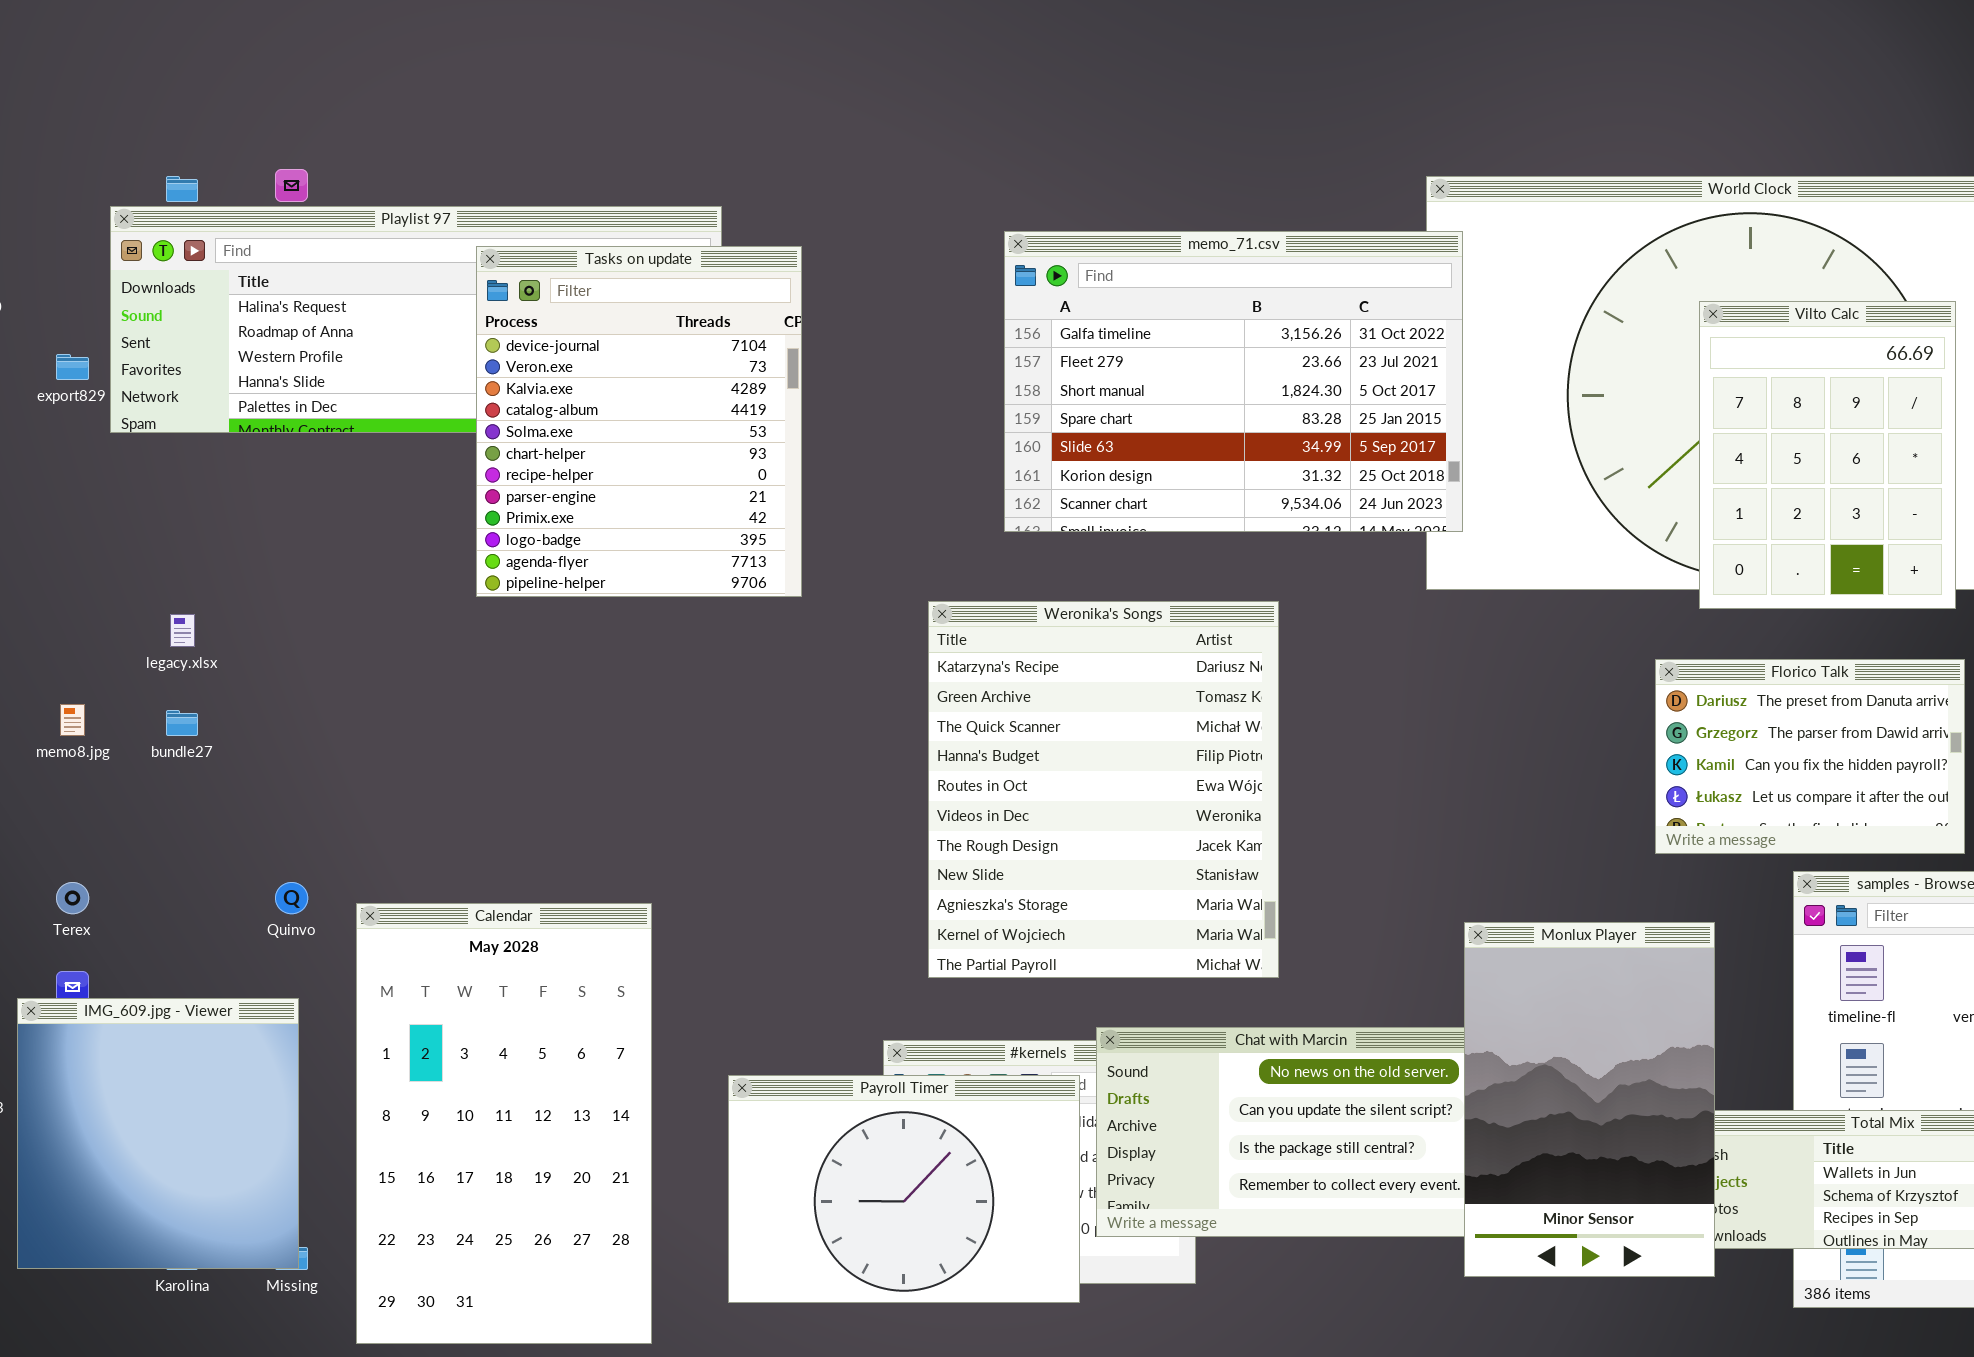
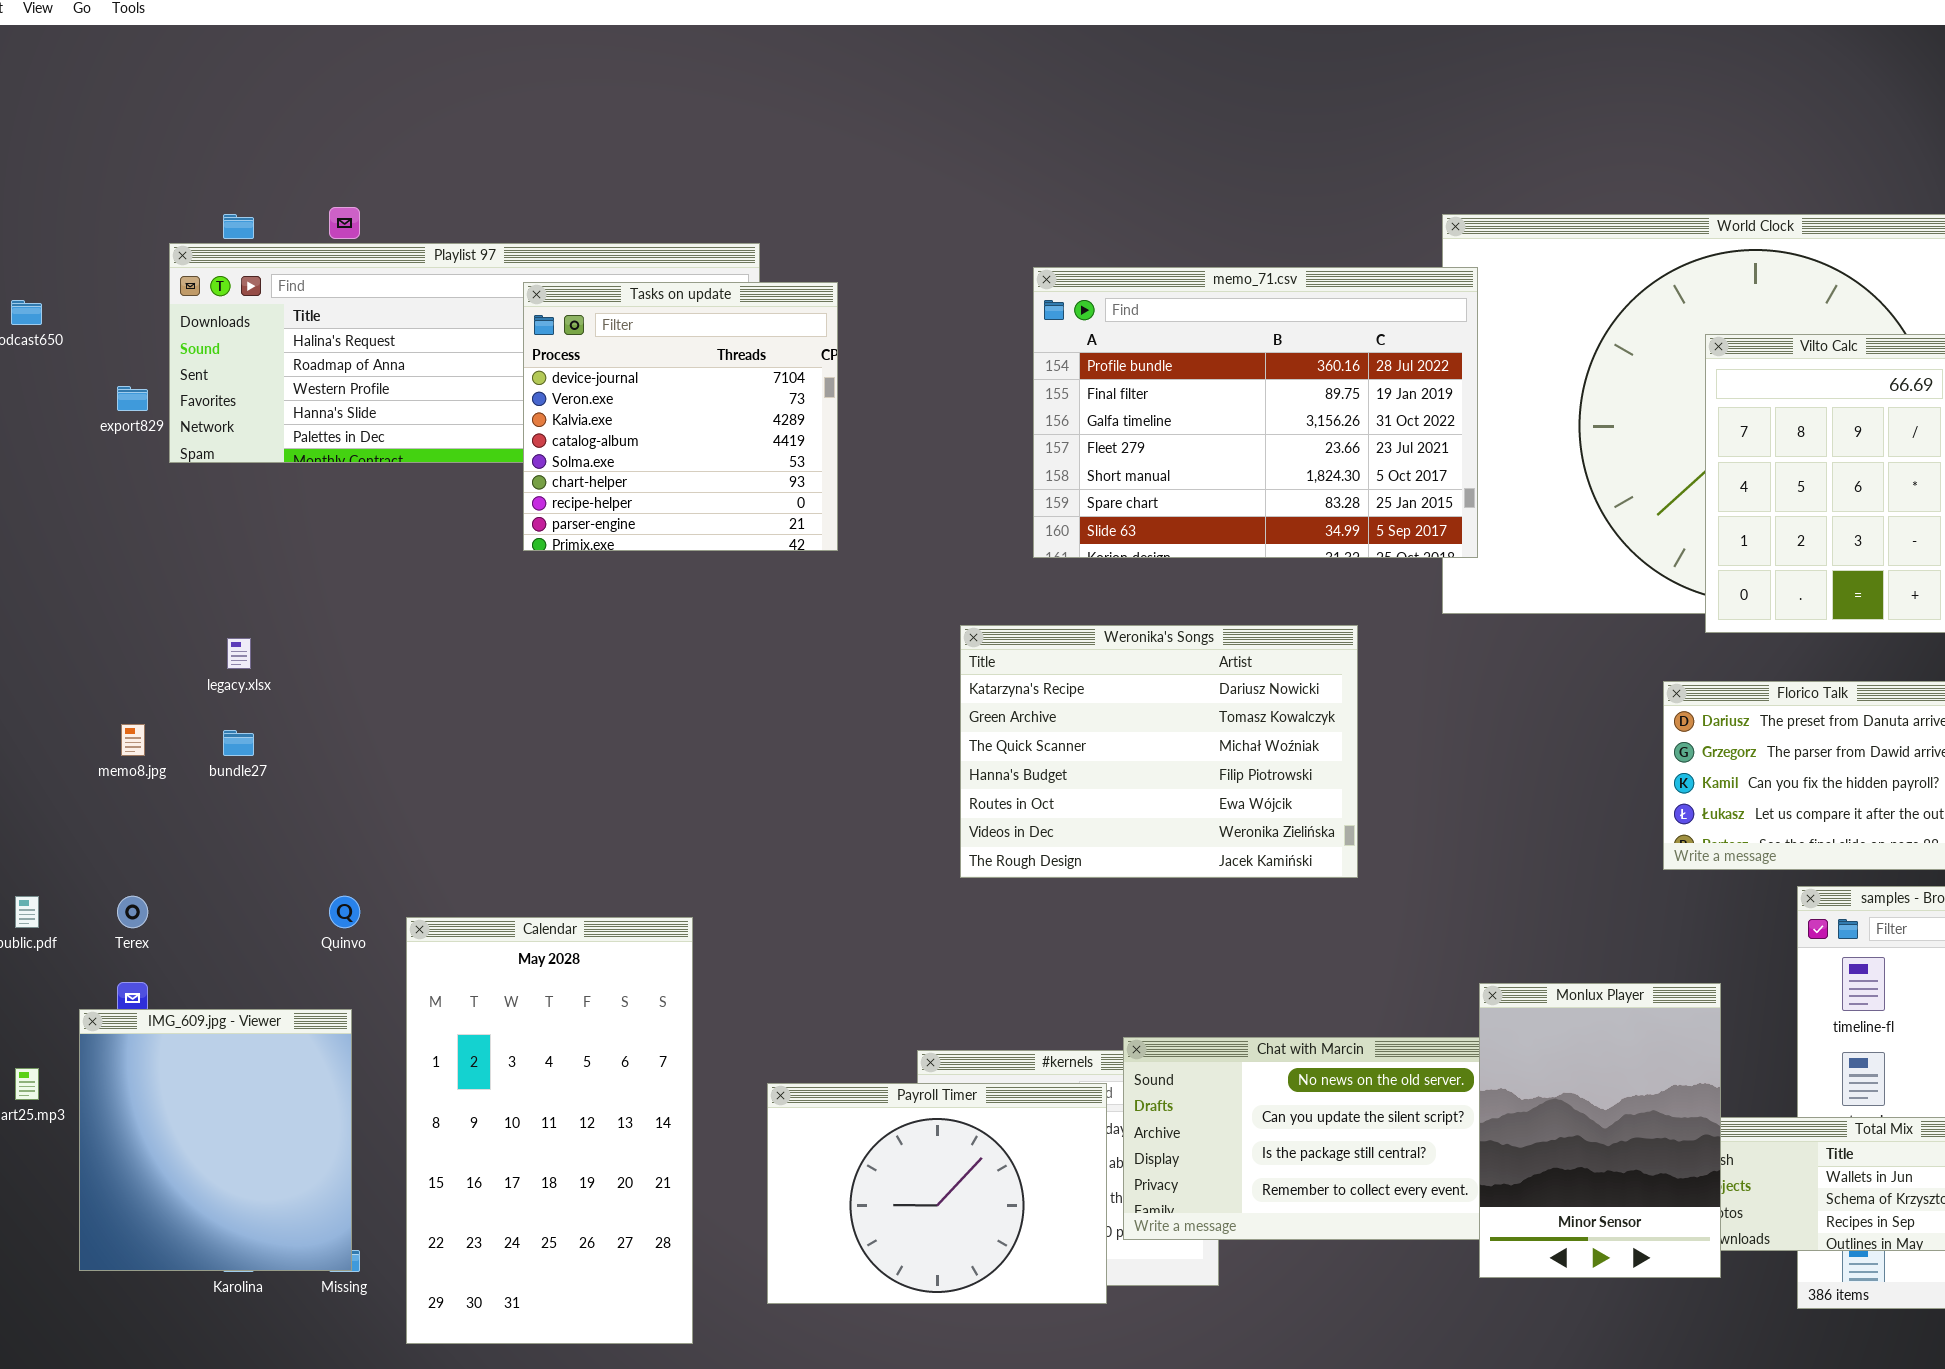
memo_71.csv: [1004,231,1463,532] -> [1033,267,1478,558], scrolled up 2 rows
Tasks on update: [476,246,802,597] -> [523,282,838,551], resized
Weronika's Songs: [928,601,1279,978] -> [960,625,1358,878], resized
Monlux Player: [1464,922,1715,1277] -> [1479,983,1721,1278], resized

